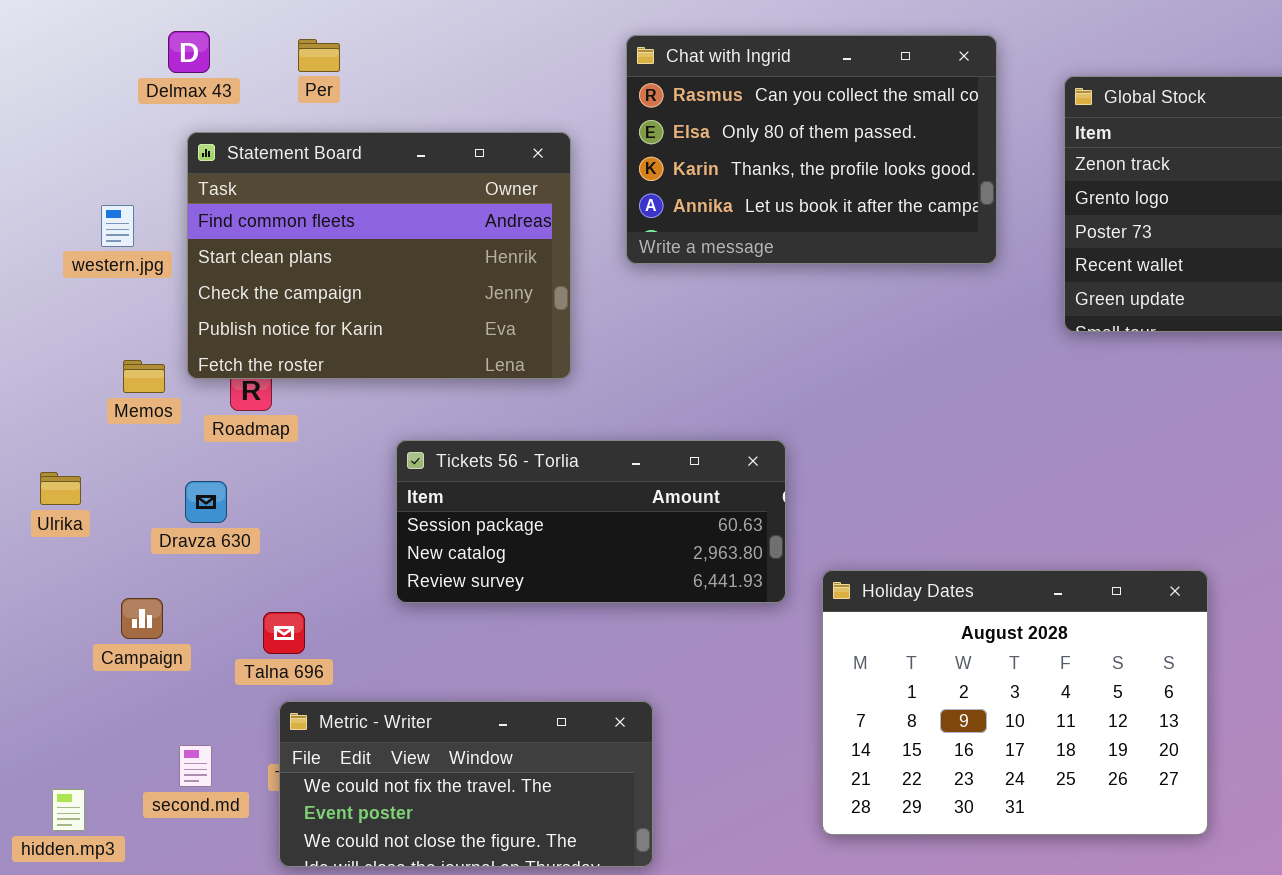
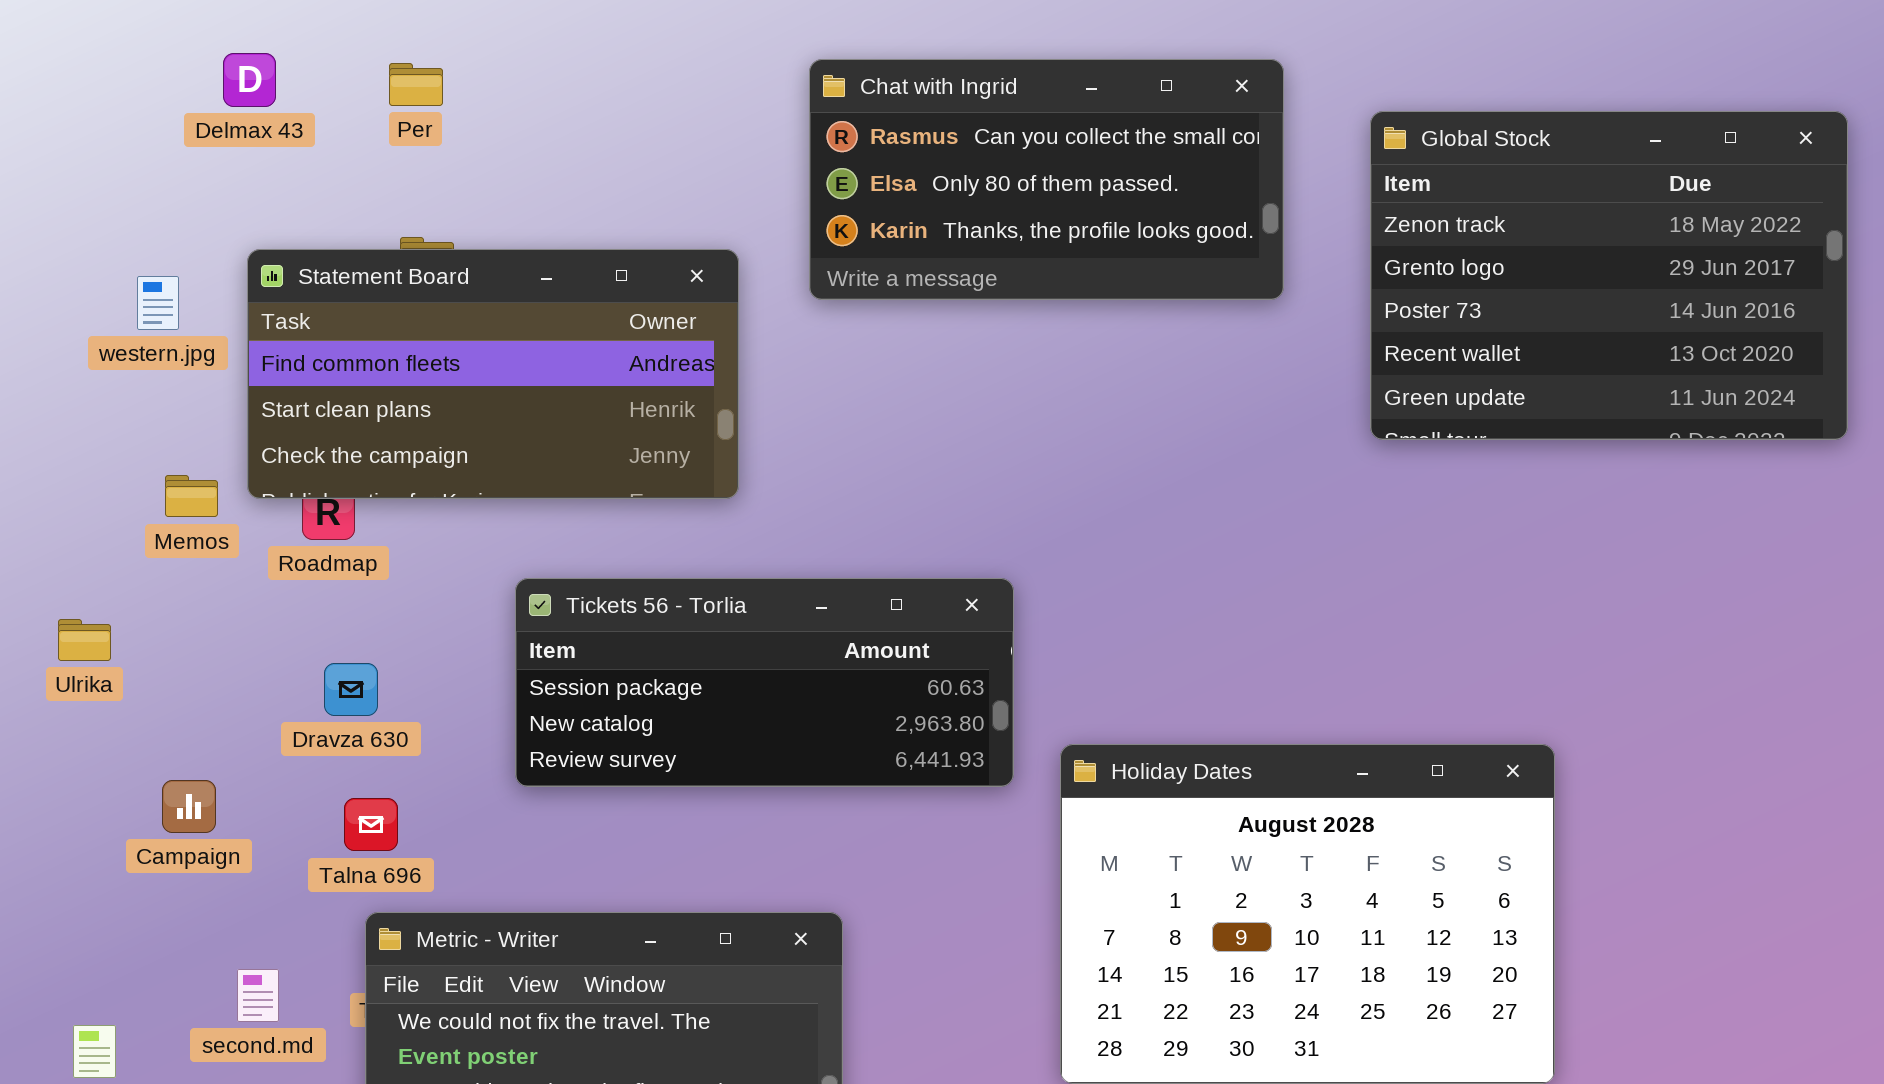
Chat with Ingrid: [626,35,997,264] -> [809,59,1284,300], resized
Statement Board: [187,132,571,379] -> [247,249,739,499], resized
Dravza 630: [185,481,227,523] -> [324,663,378,716], moved

